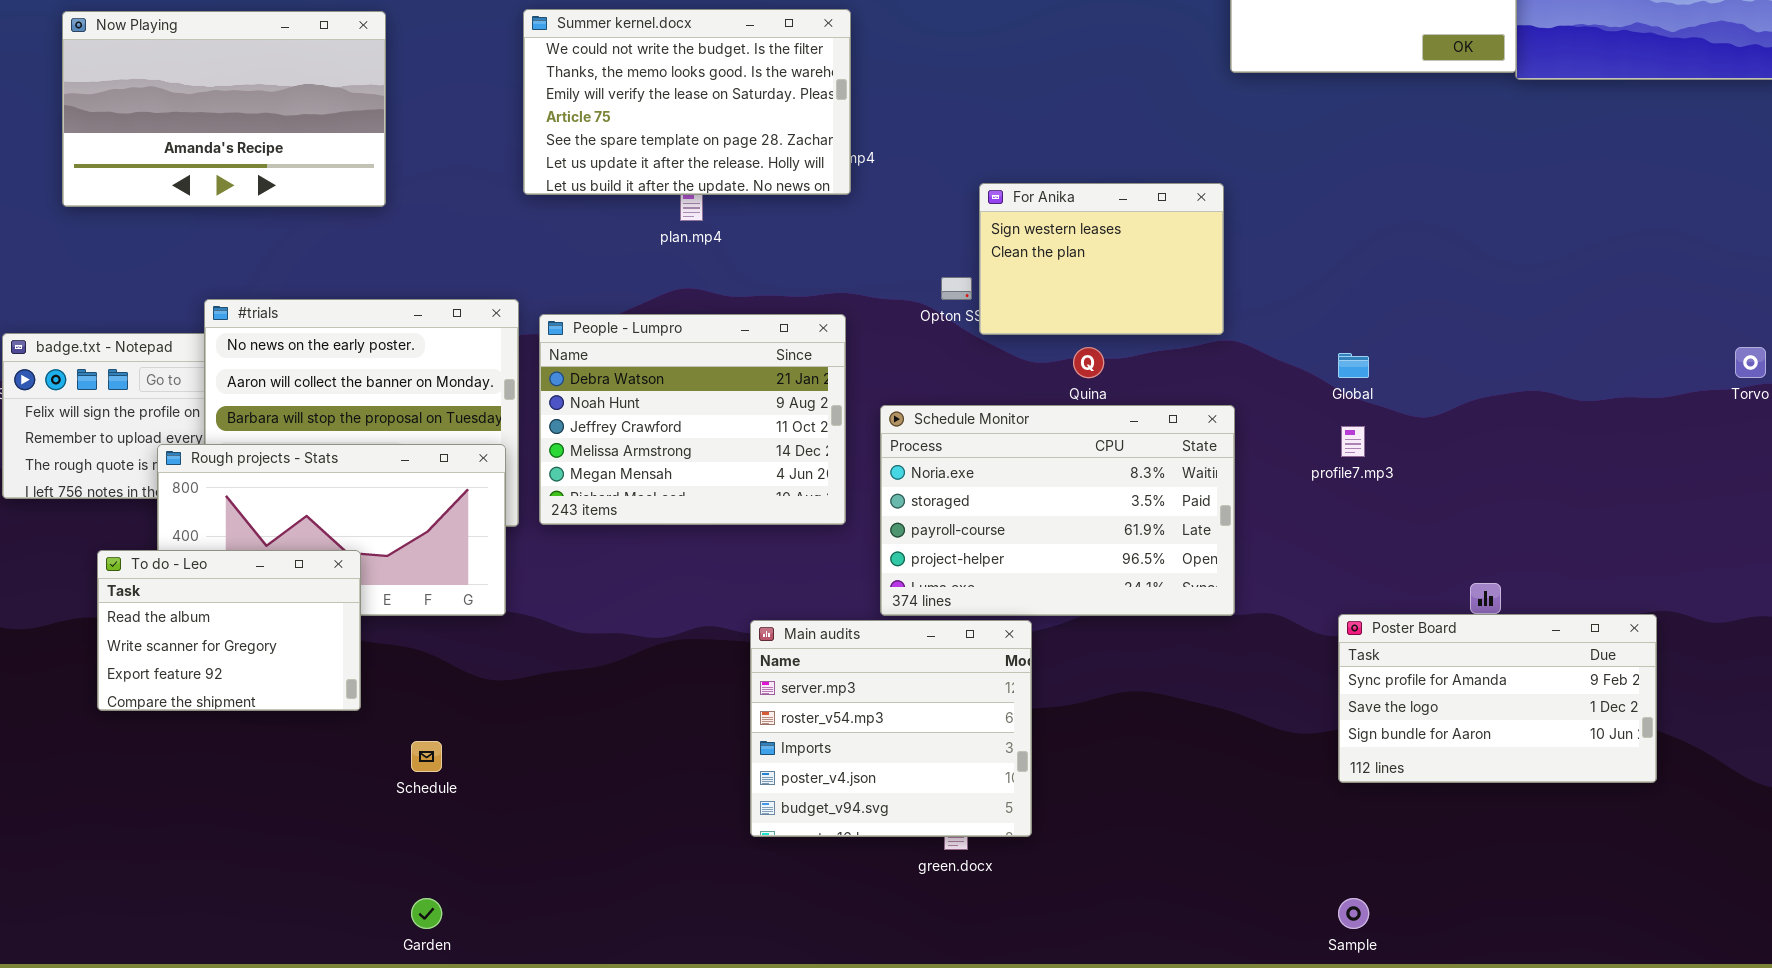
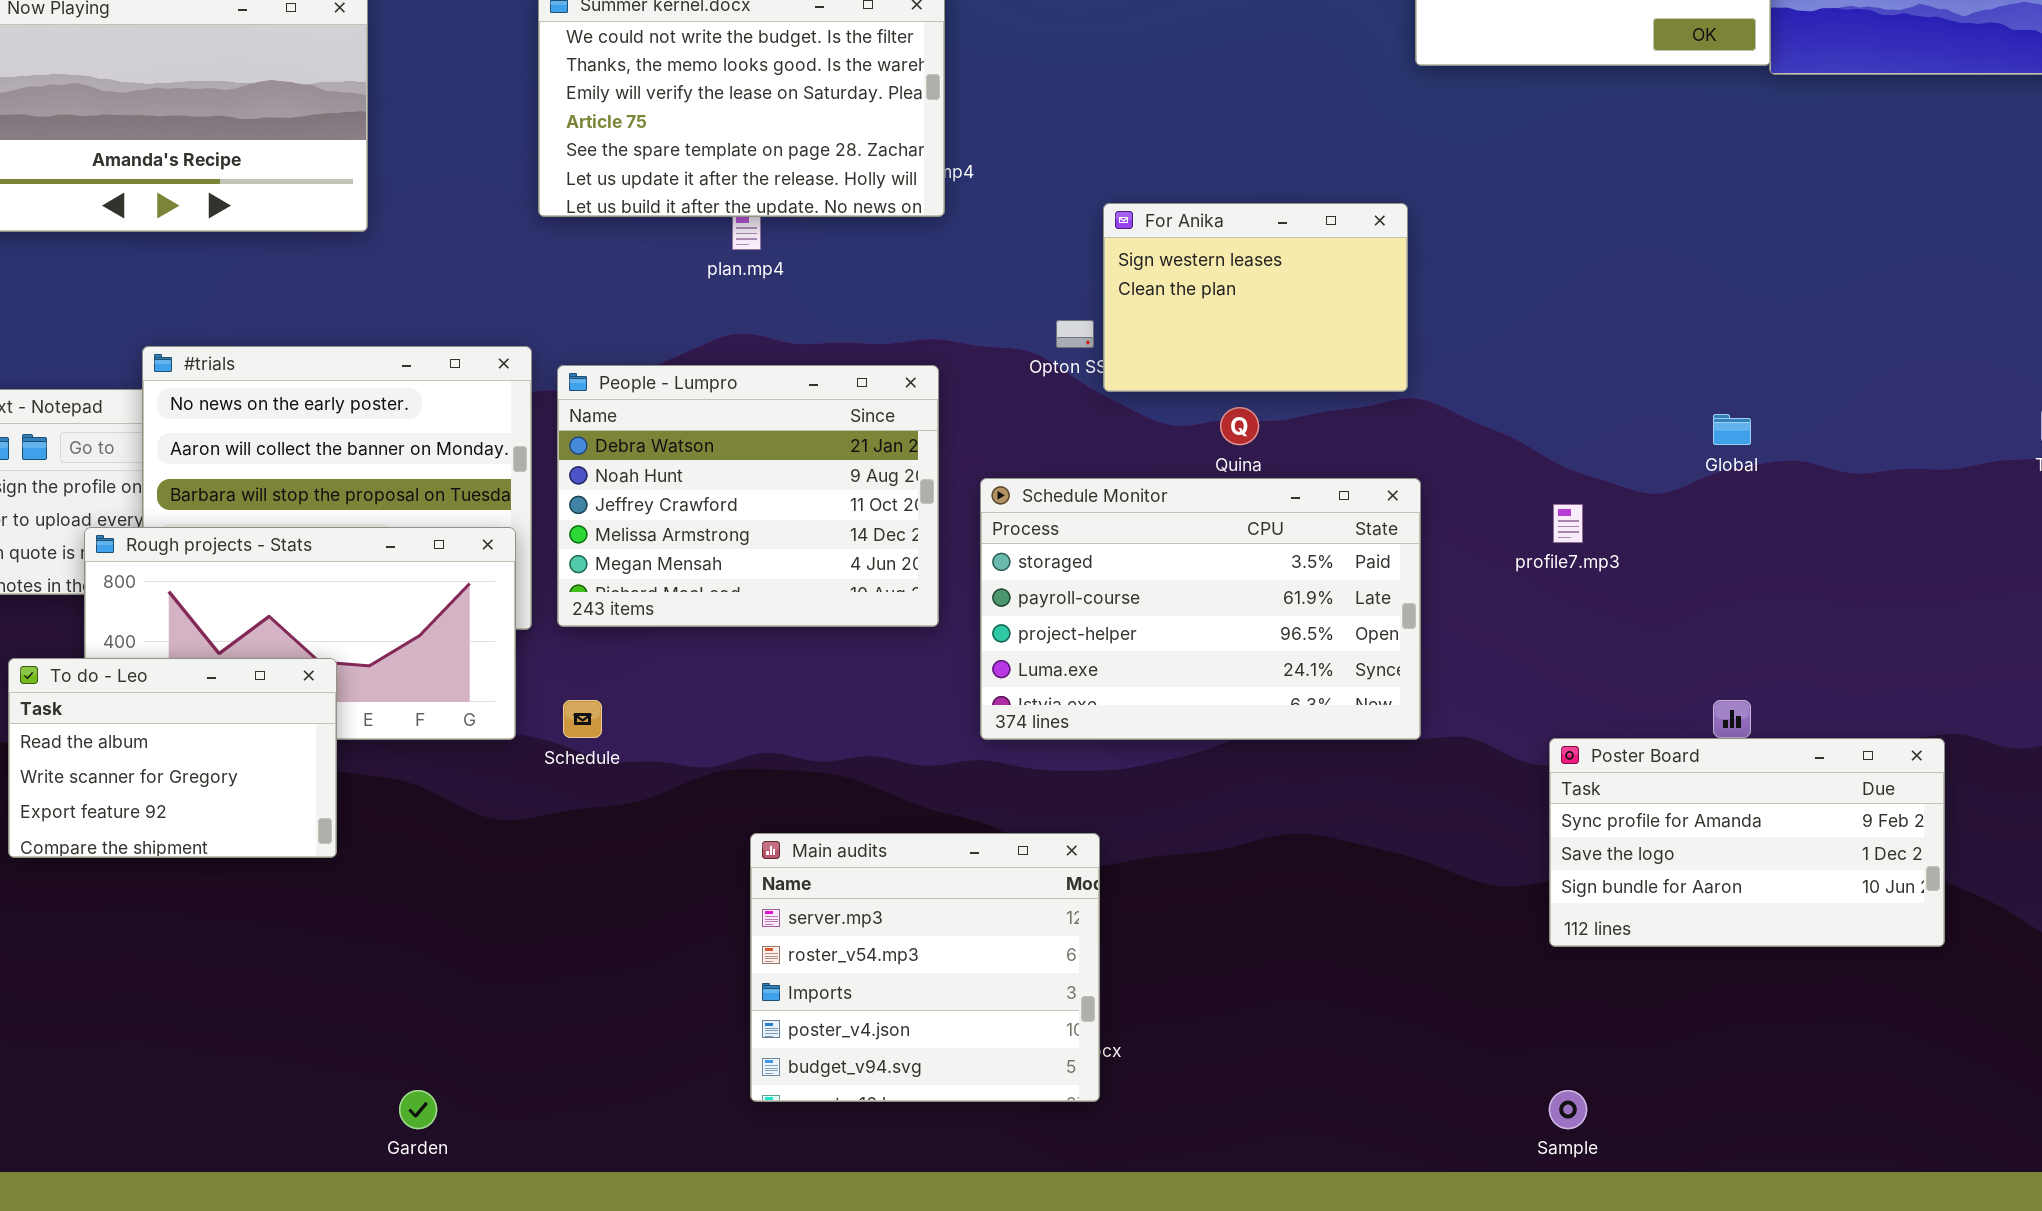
Global: [1338,353,1369,378] -> [1713,414,1751,445], moved
Schedule Monitor: [880,405,1235,616] -> [980,478,1421,740], scrolled down 1 row
Main audits: [750,620,1032,837] -> [750,833,1100,1102], moved
Schedule: [411,741,442,772] -> [563,700,602,738], moved

